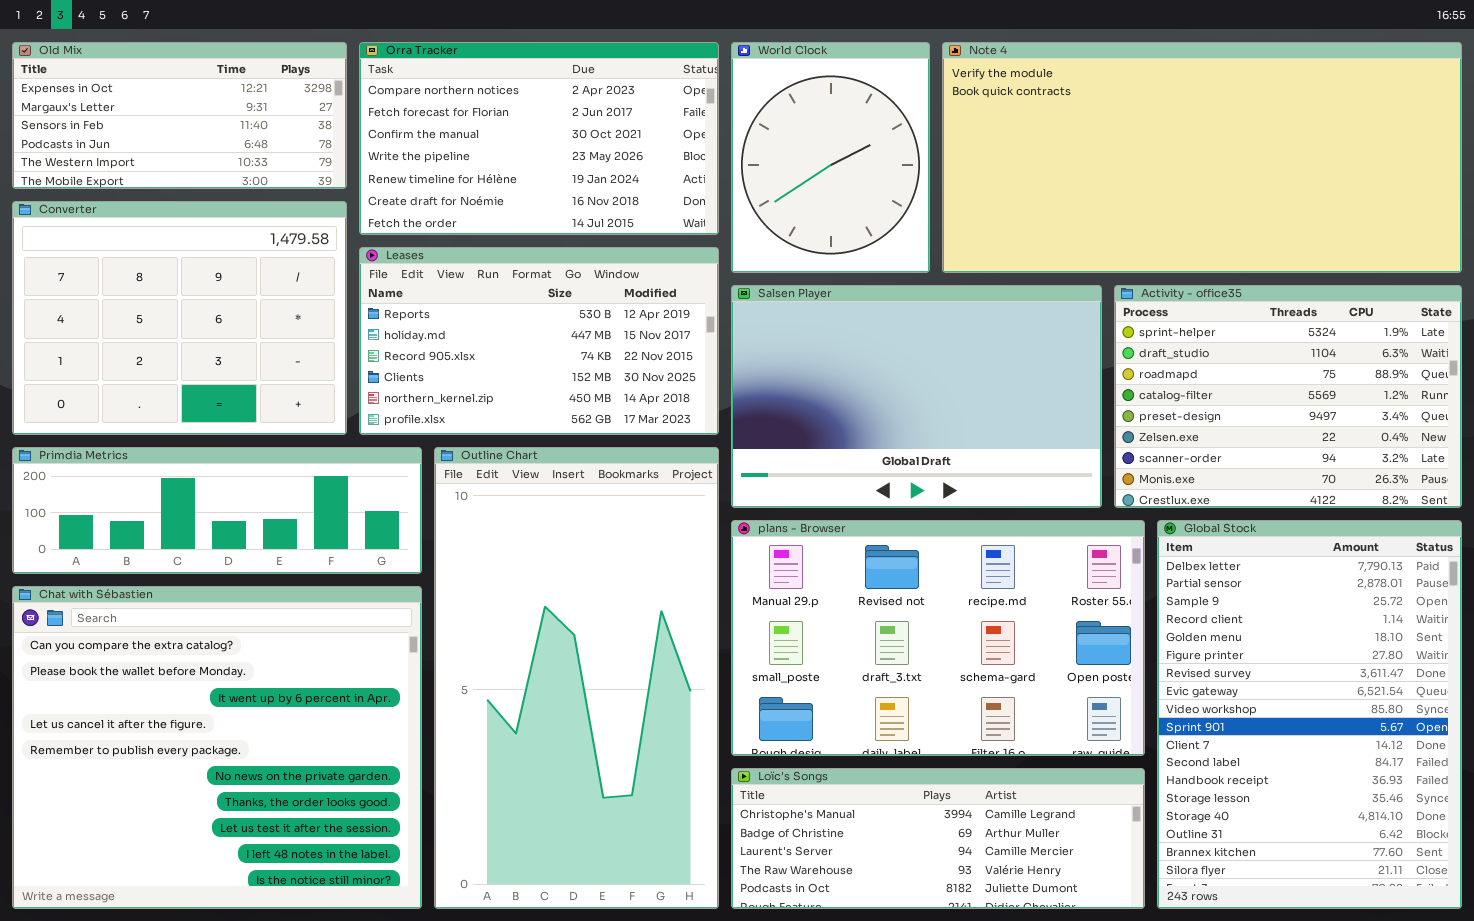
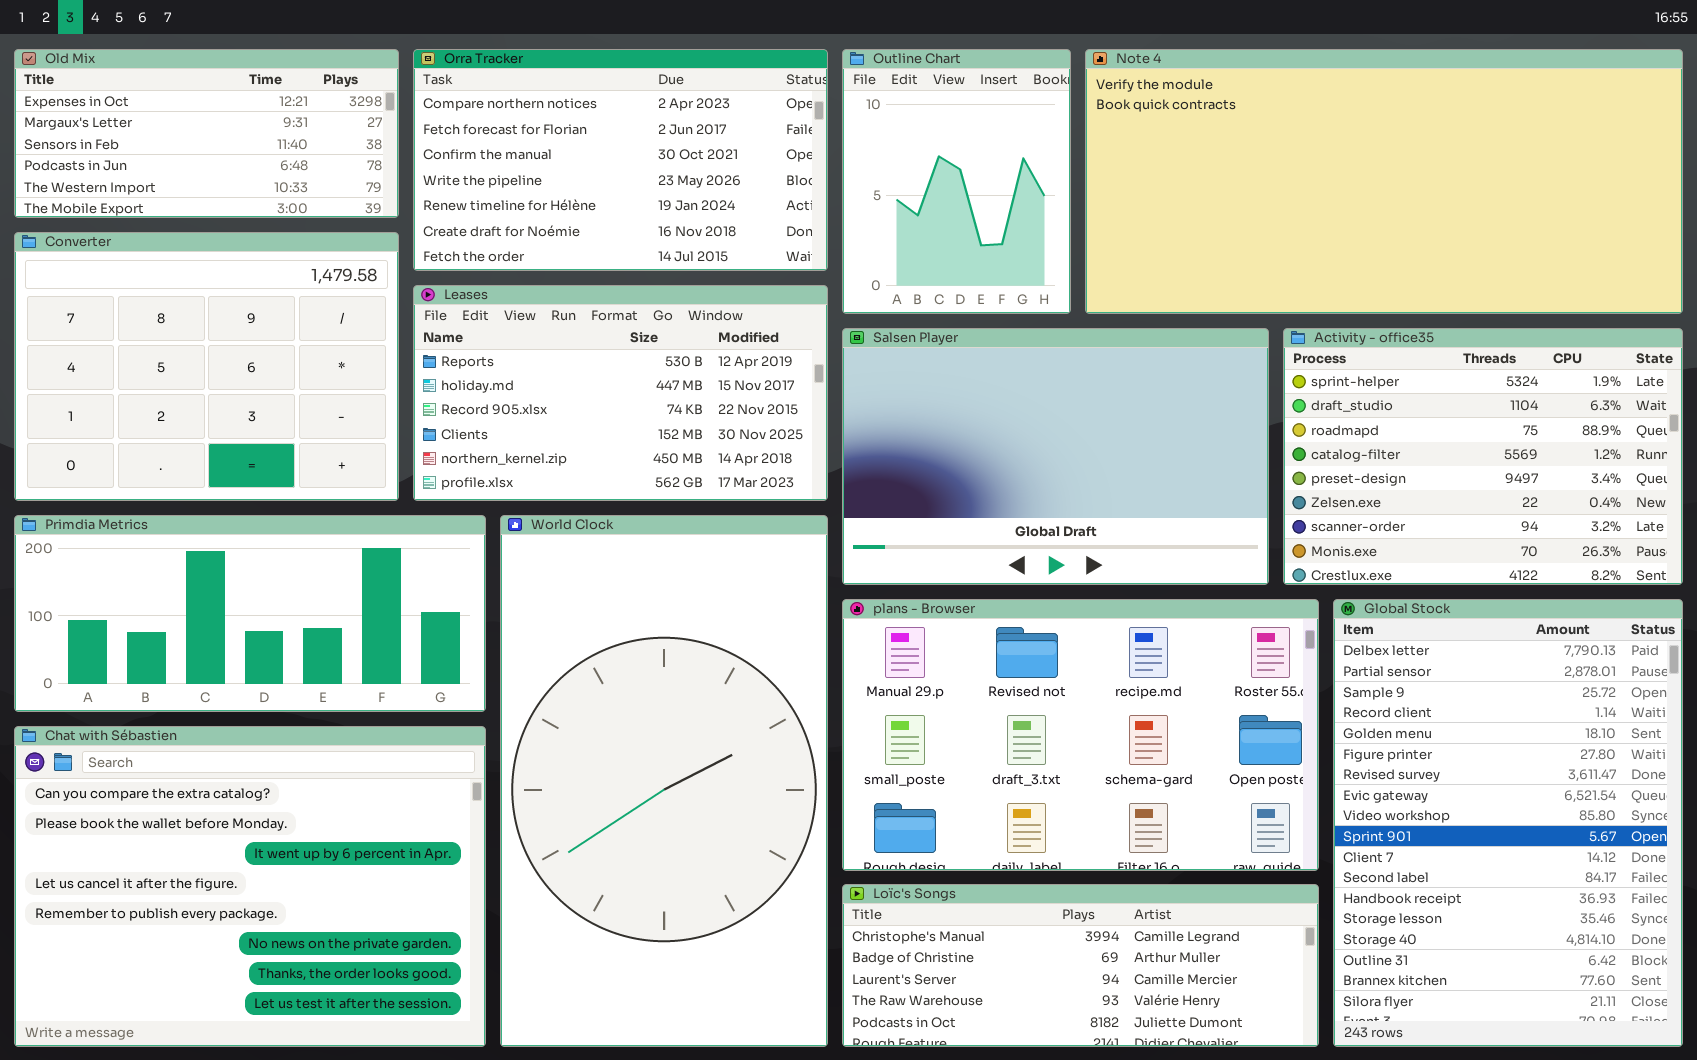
World Clock: [731,42,930,273] -> [500,515,828,1047], moved, resized
Primdia Metrics: [12,447,422,574] -> [14,515,486,712], resized
Outline Chart: [434,447,719,909] -> [842,49,1071,314], moved, resized
Chat with Sébastien: [12,586,422,909] -> [14,726,486,1047], resized

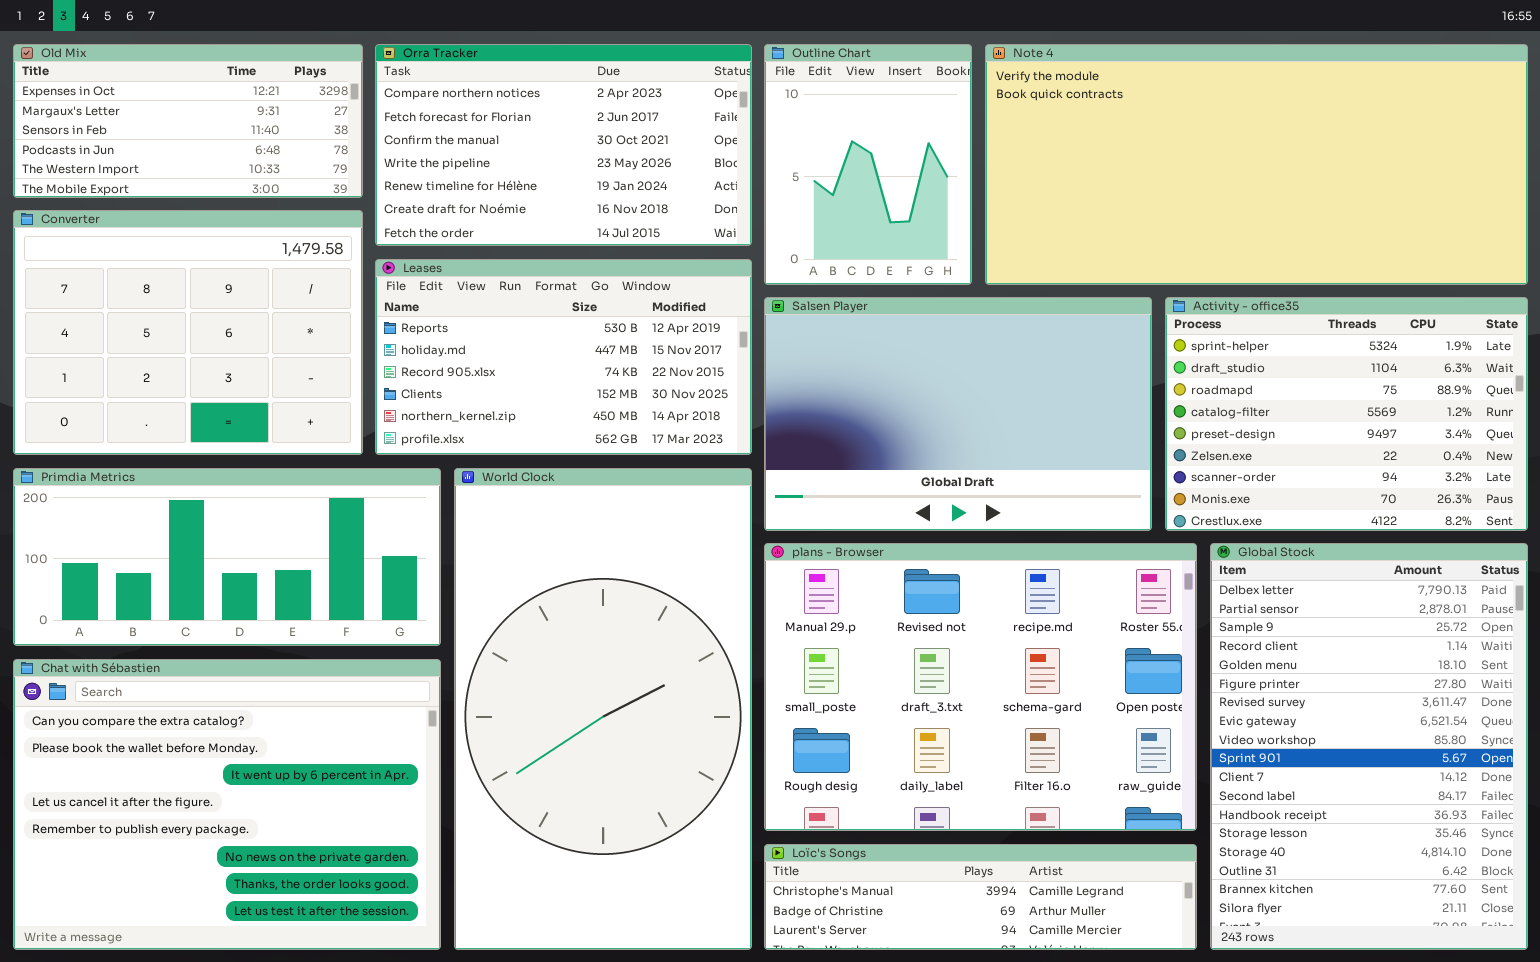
plans - Browser: [842,599,1319,871] -> [764,543,1197,831], resized
Loïc's Songs: [842,884,1319,1047] -> [764,844,1197,950], resized

